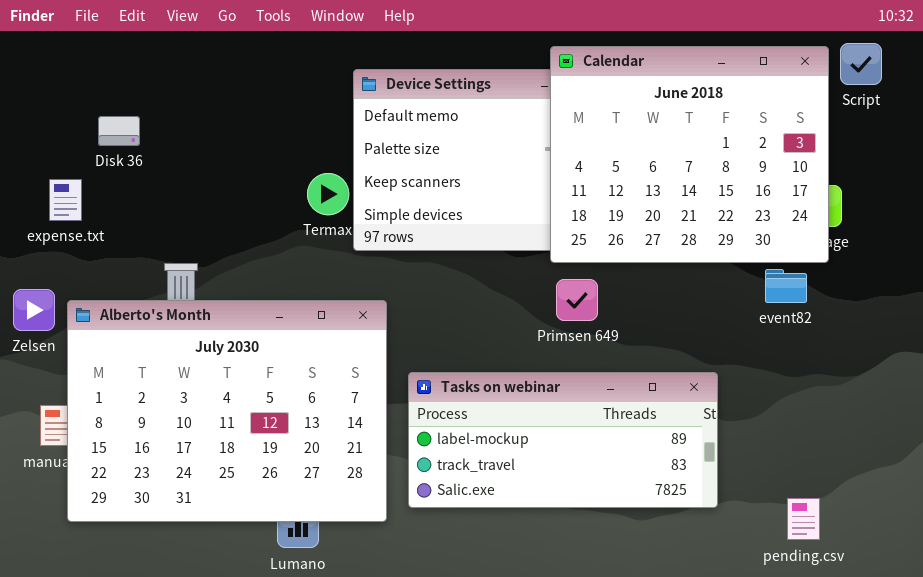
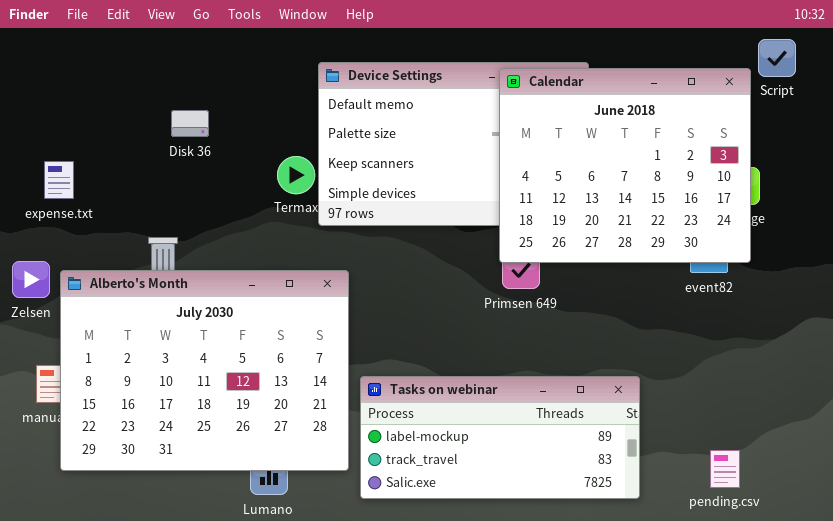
Calendar: [550,46,829,263] -> [499,68,751,263], moved
Disk 36: [98,116,140,146] -> [171,110,209,137], moved
Tasks on webinar: [408,372,718,508] -> [360,376,640,499], moved

